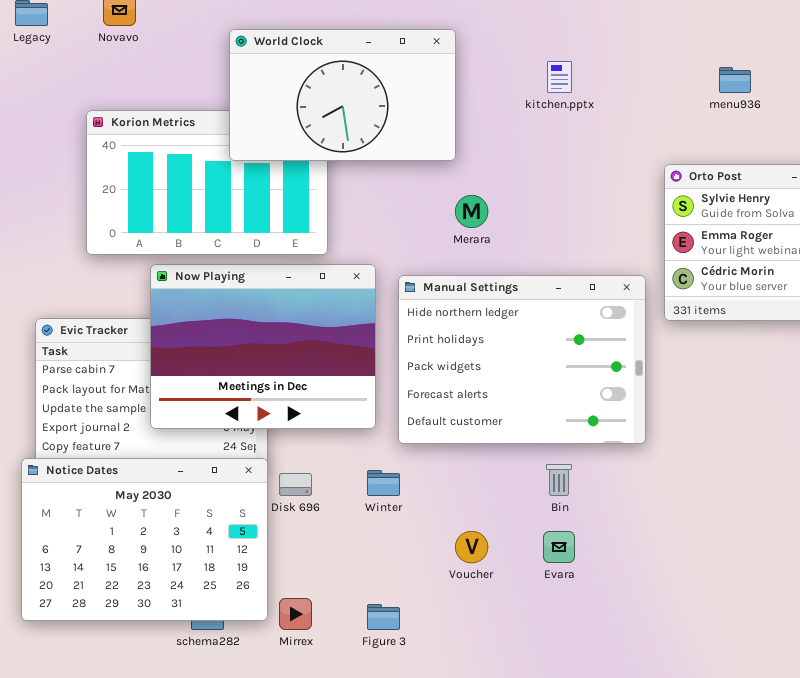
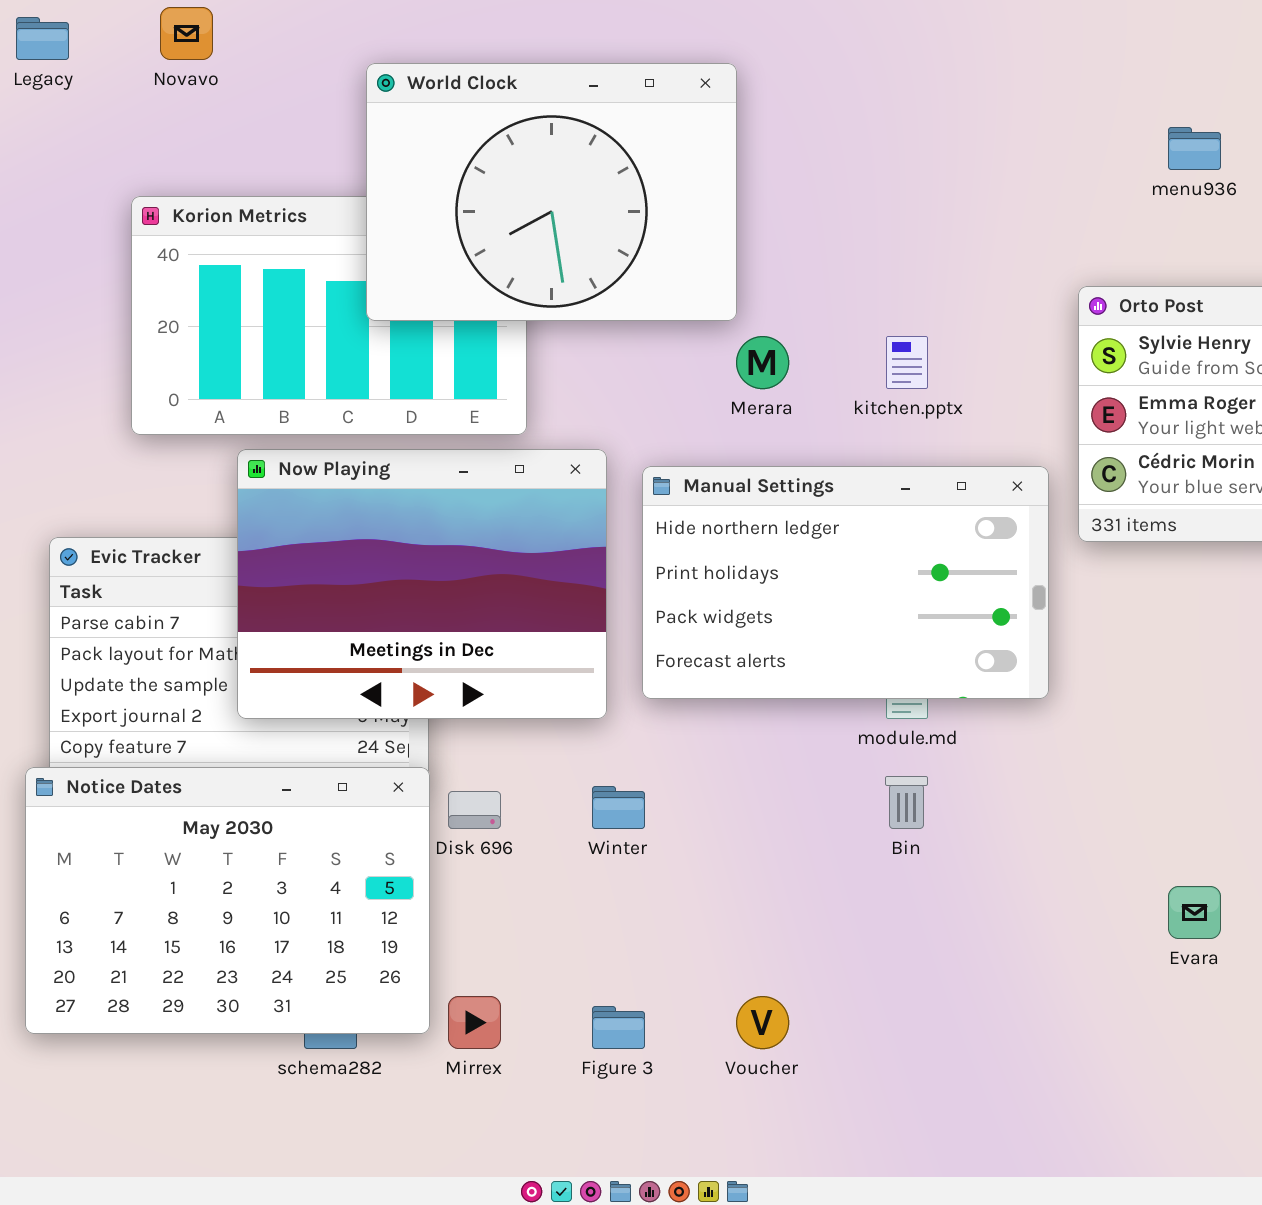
World Clock: [229,29,456,161] -> [366,63,737,321], resized
kitchen.pptx: [547,61,572,93] -> [886,336,928,389], moved
Manual Settings: [398,275,646,444] -> [642,466,1049,699], resized
Voucher: [455,531,488,563] -> [736,996,789,1049], moved
Evara: [543,531,575,563] -> [1168,886,1221,939], moved

